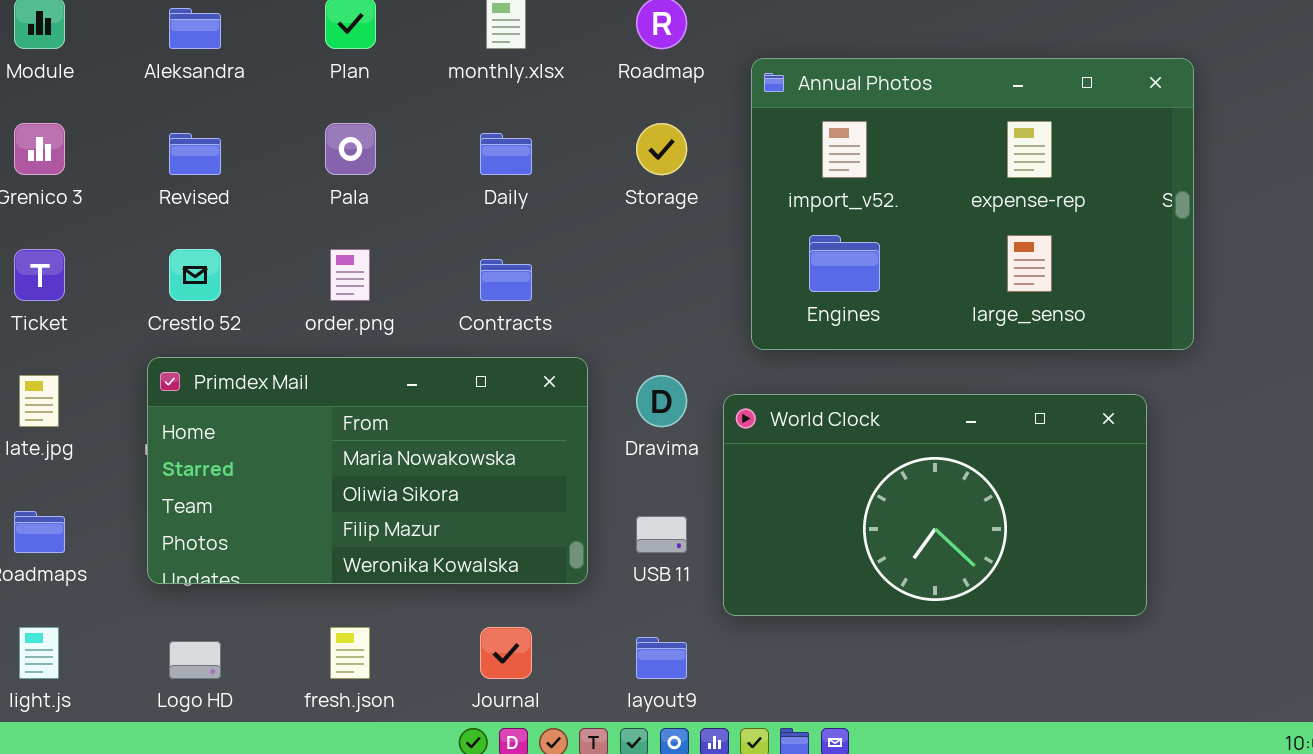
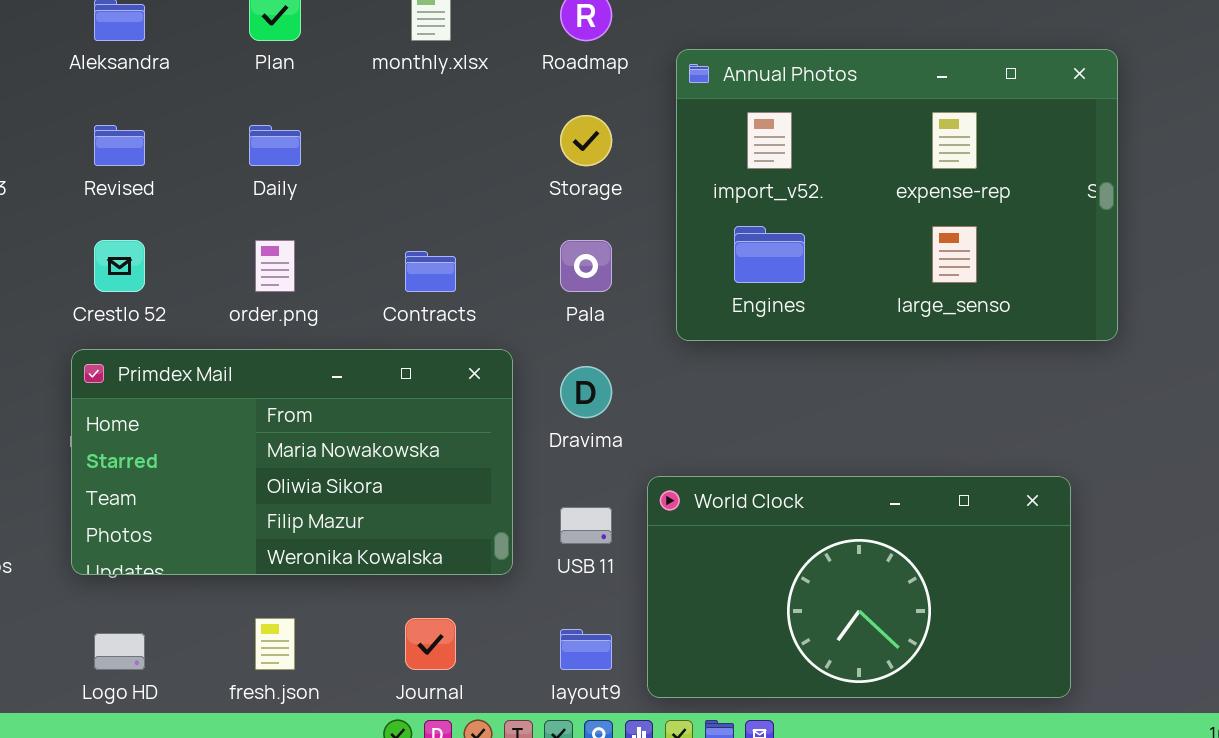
Pala: [325,123,376,175] -> [560,240,612,292], moved
Daily: [480,133,532,175] -> [249,125,301,166], moved
World Clock: [723,394,1147,616] -> [647,476,1071,698], moved

